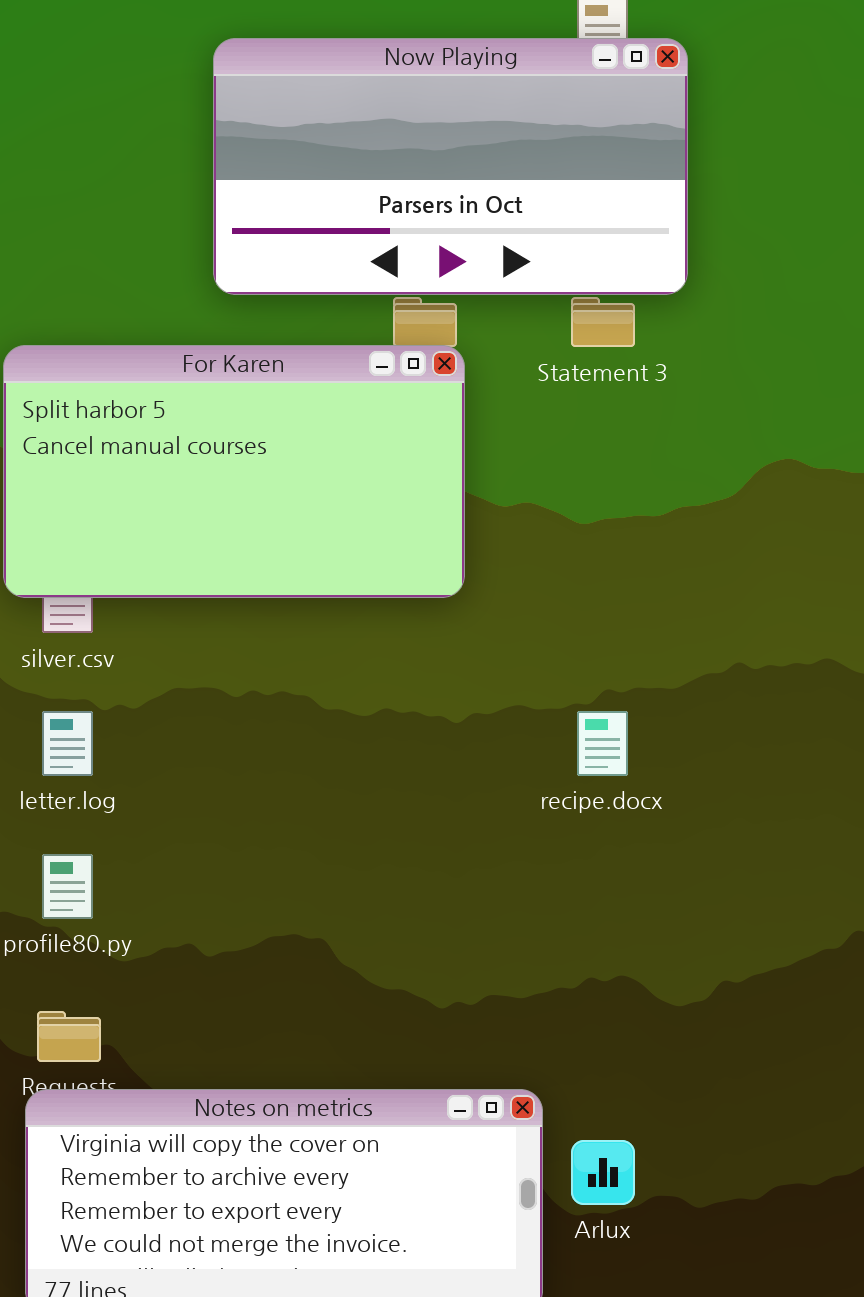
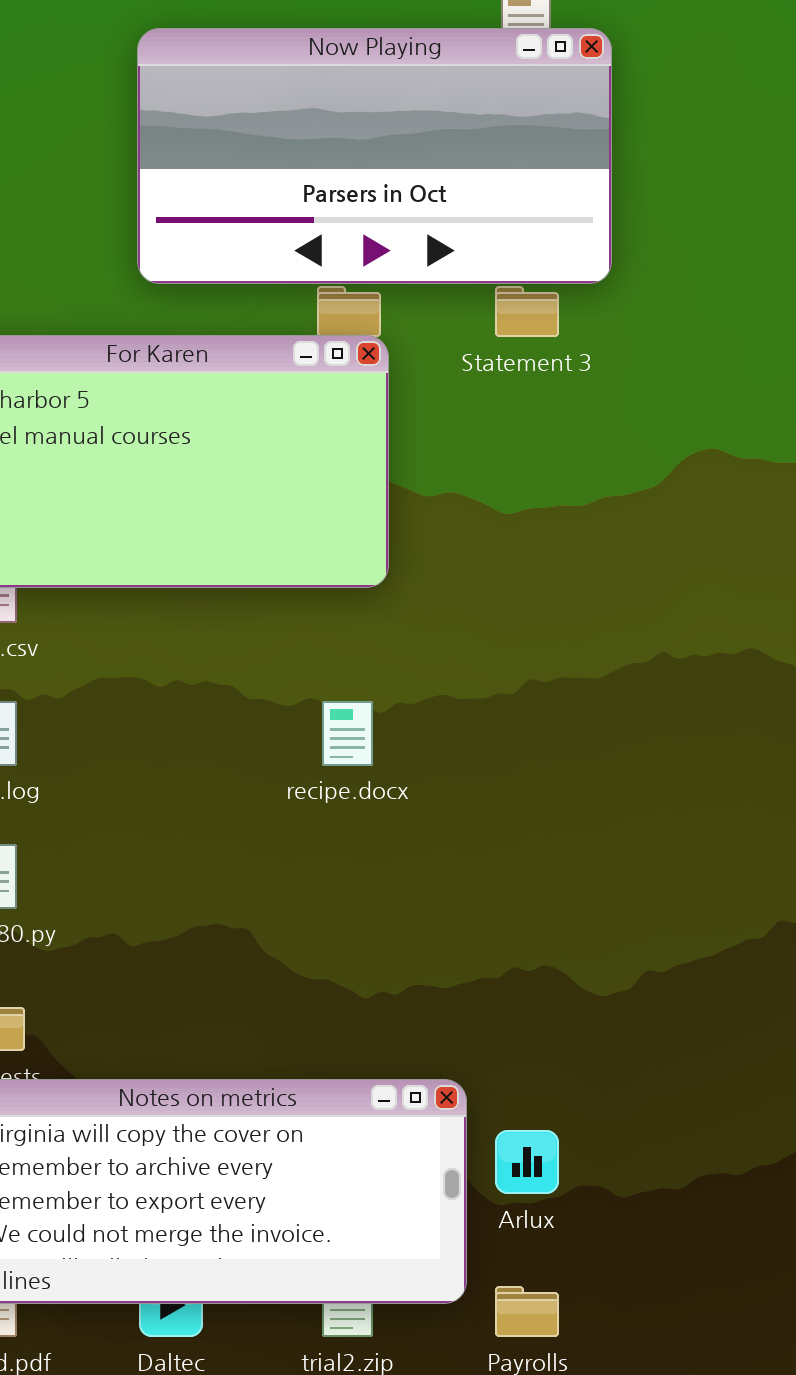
recipe.docx: [577,711,628,776] -> [322,701,373,766], moved

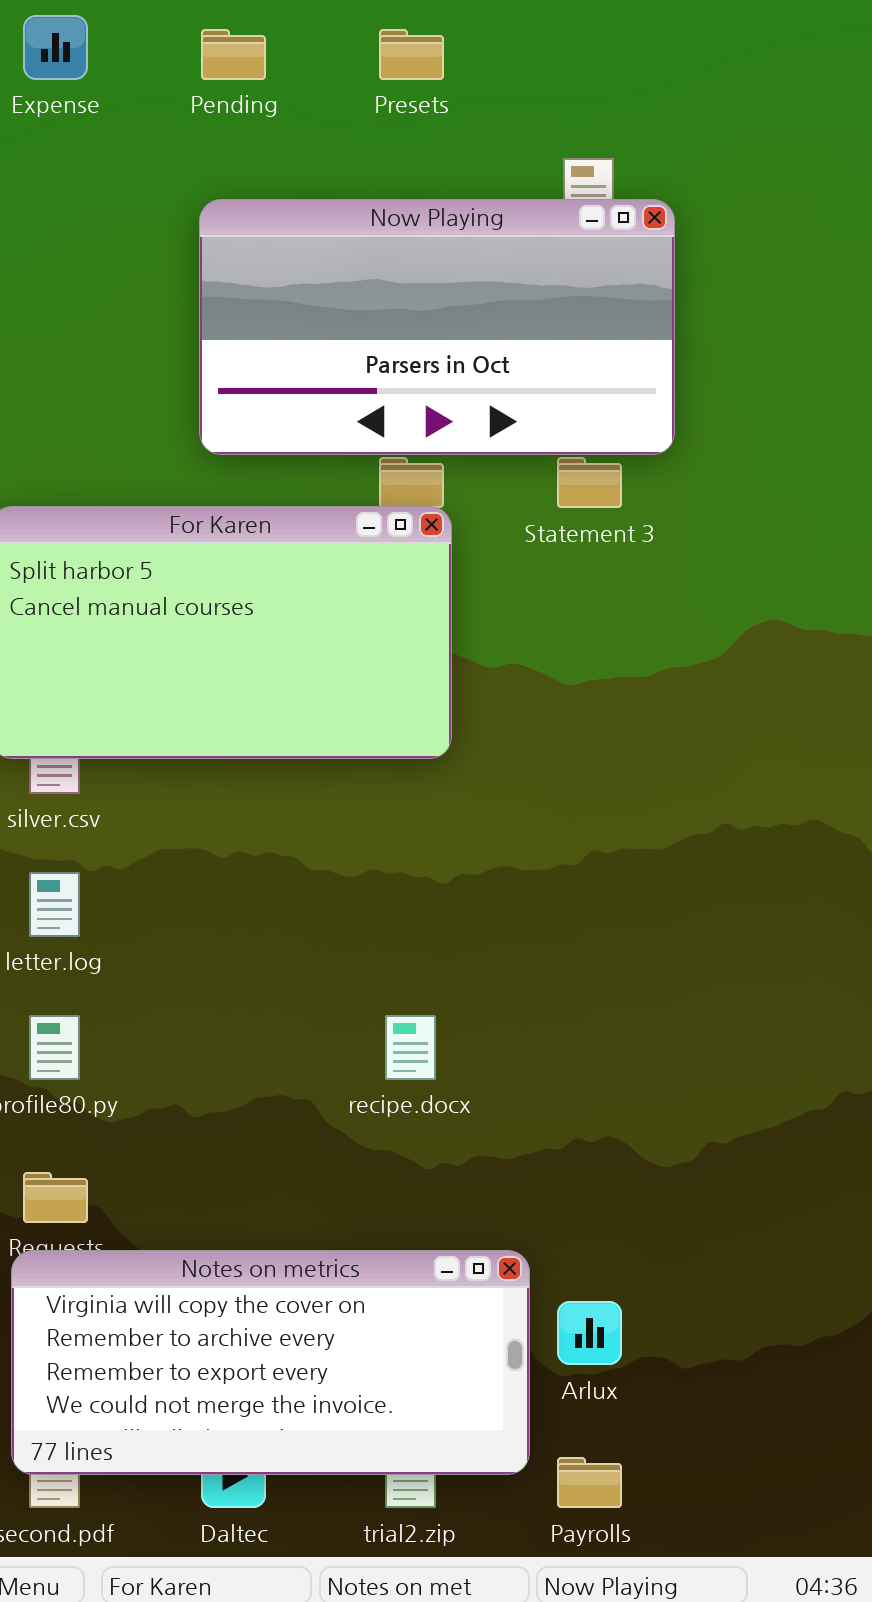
recipe.docx: [322,701,373,766] -> [385,1015,436,1080], moved

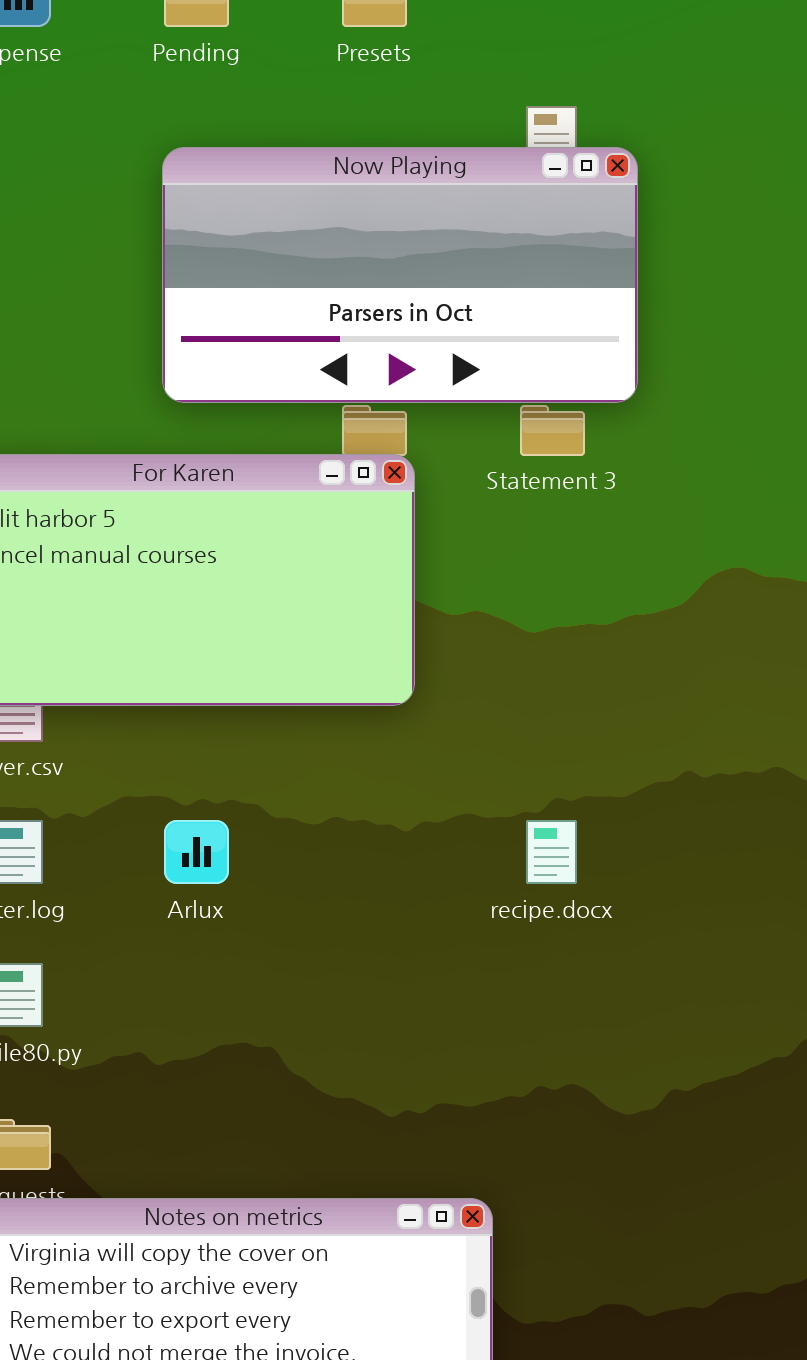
recipe.docx: [385,1015,436,1080] -> [526,820,577,884], moved
Arlux: [557,1301,622,1365] -> [164,820,229,884], moved

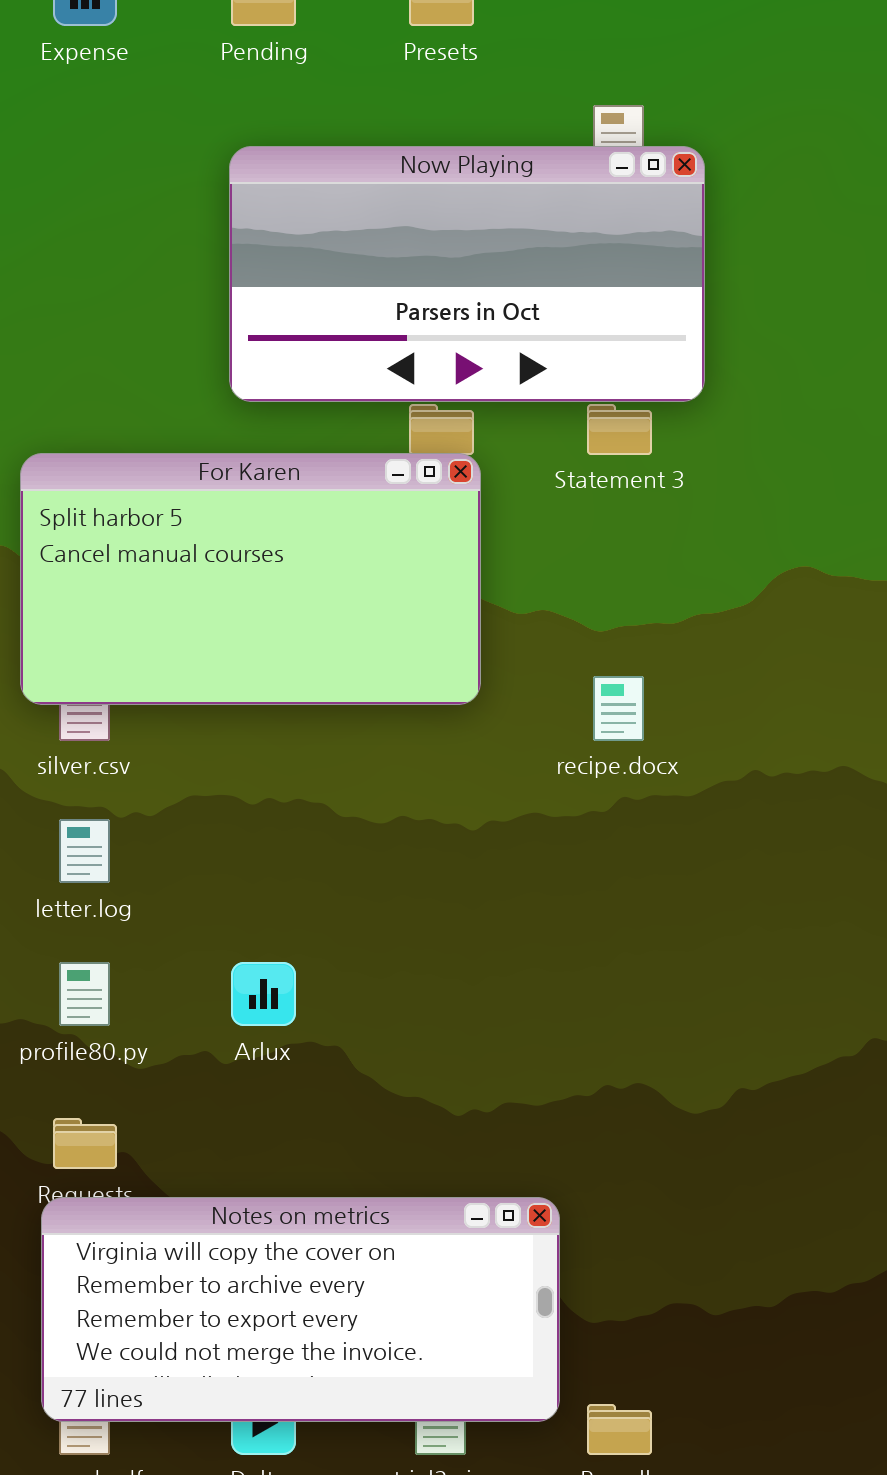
Arlux: [164,820,229,884] -> [231,962,296,1026], moved
recipe.docx: [526,820,577,884] -> [593,676,644,741], moved

